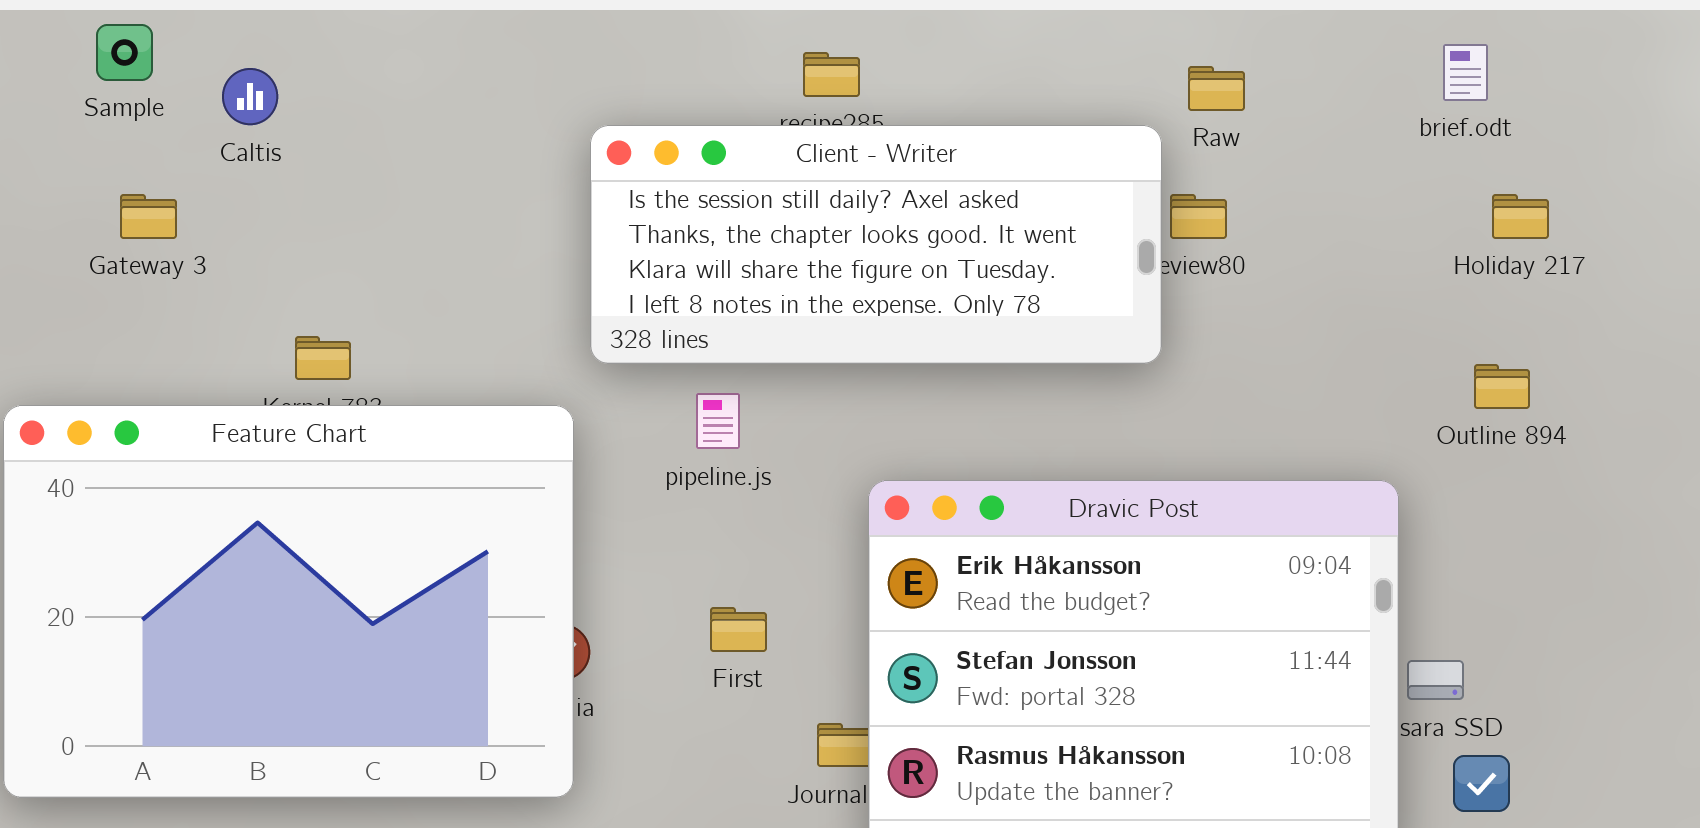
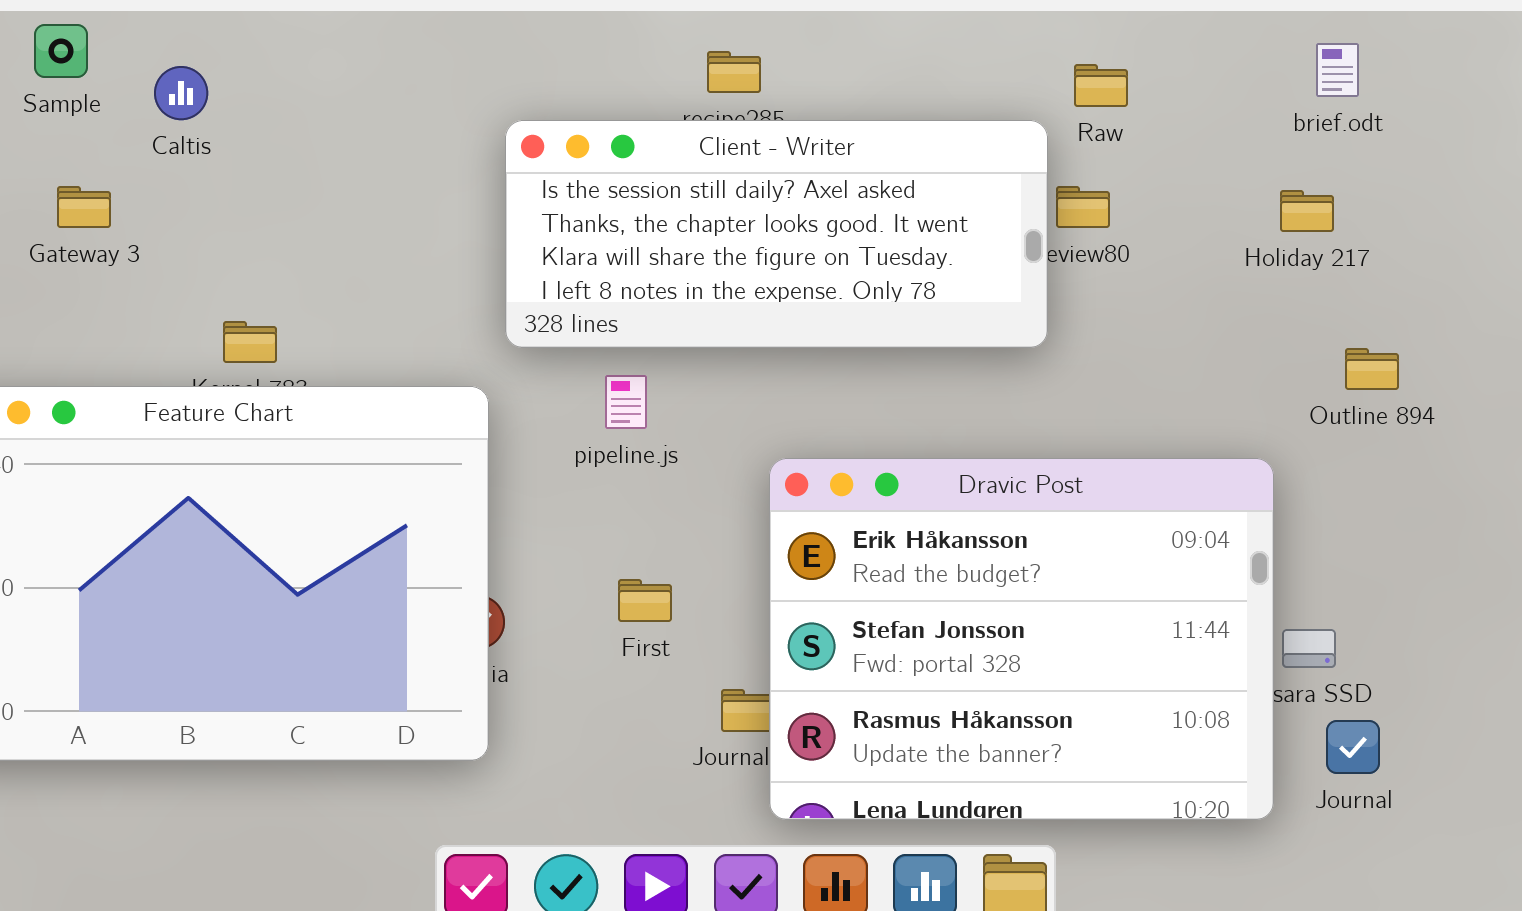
Holiday 217: [1492,194,1549,239] -> [1280,190,1334,232], moved

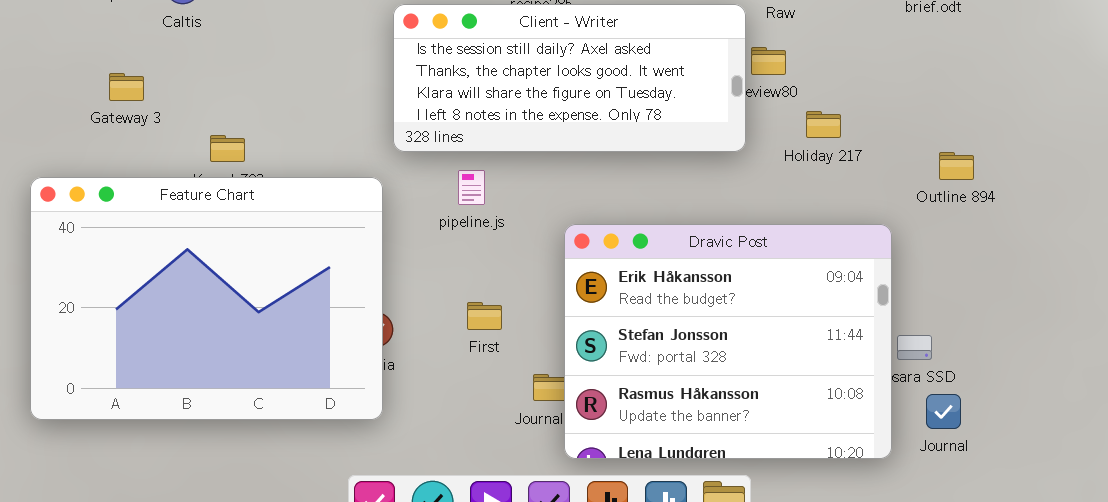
Gateway 3: [57,186,111,228] -> [109,73,144,101], moved
Holiday 217: [1280,190,1334,232] -> [806,111,841,138], moved

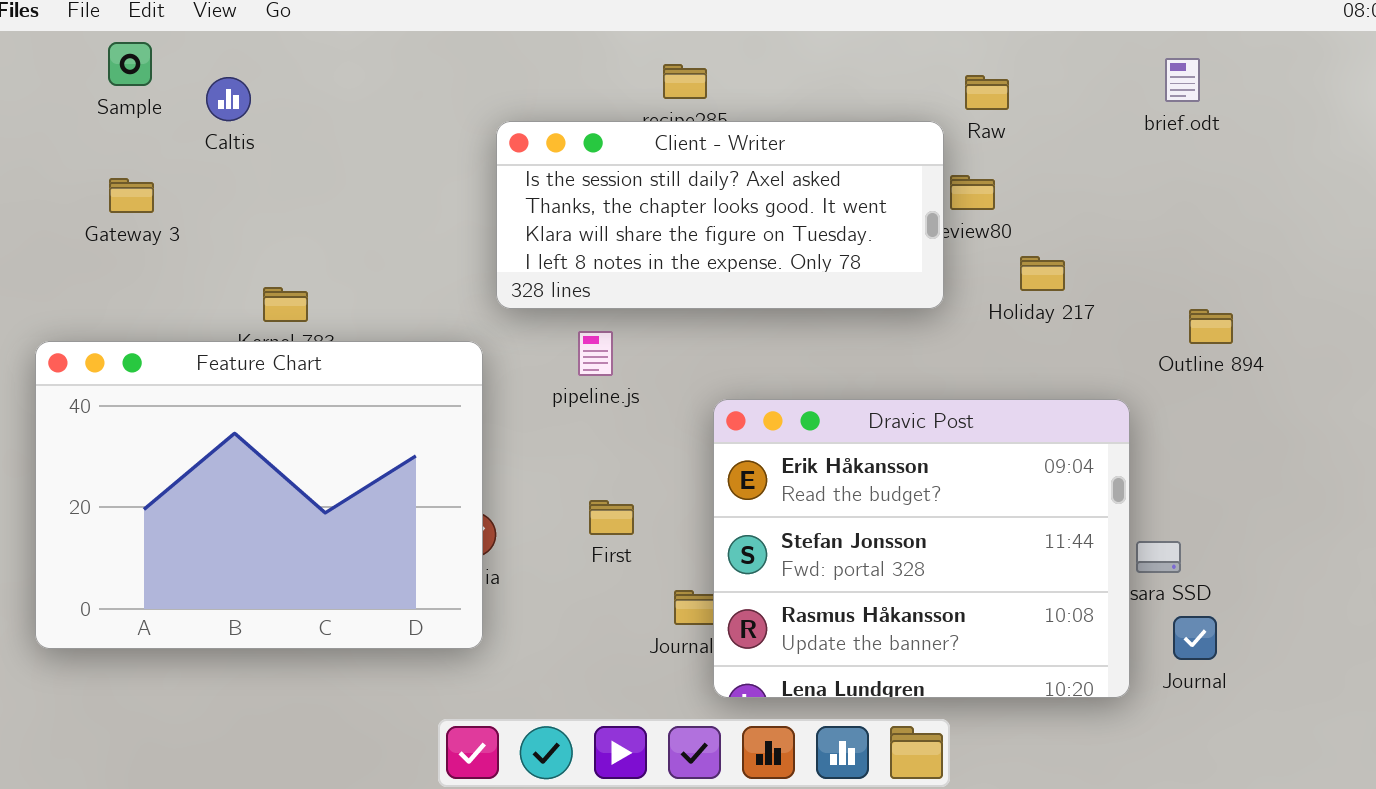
Gateway 3: [109,73,144,101] -> [109,178,154,213], moved

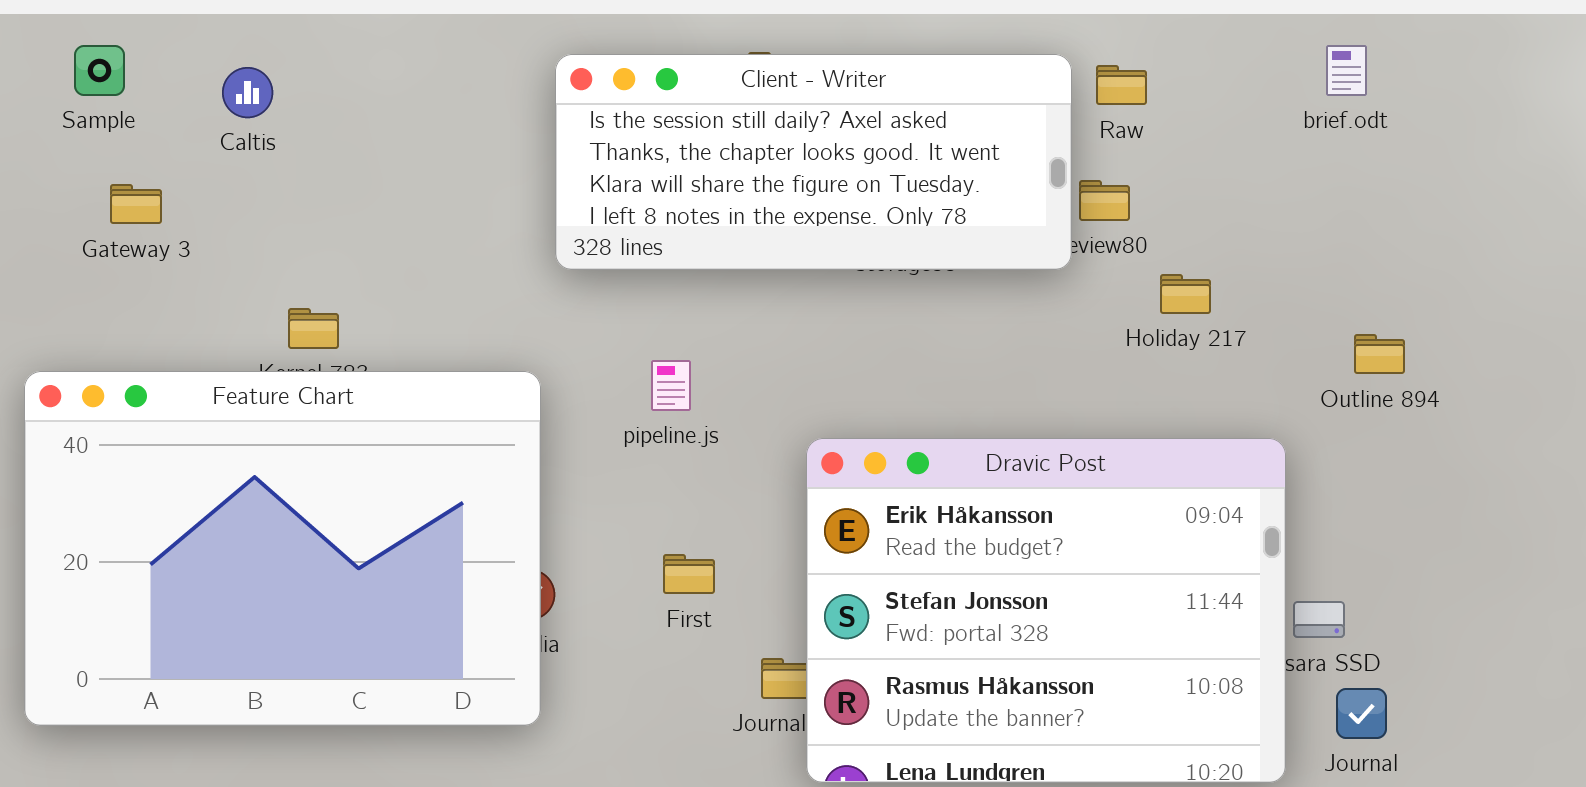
Sample: [108,42,152,86] -> [74,45,125,96], moved
Client - Writer: [496,121,944,309] -> [555,54,1072,270], moved

